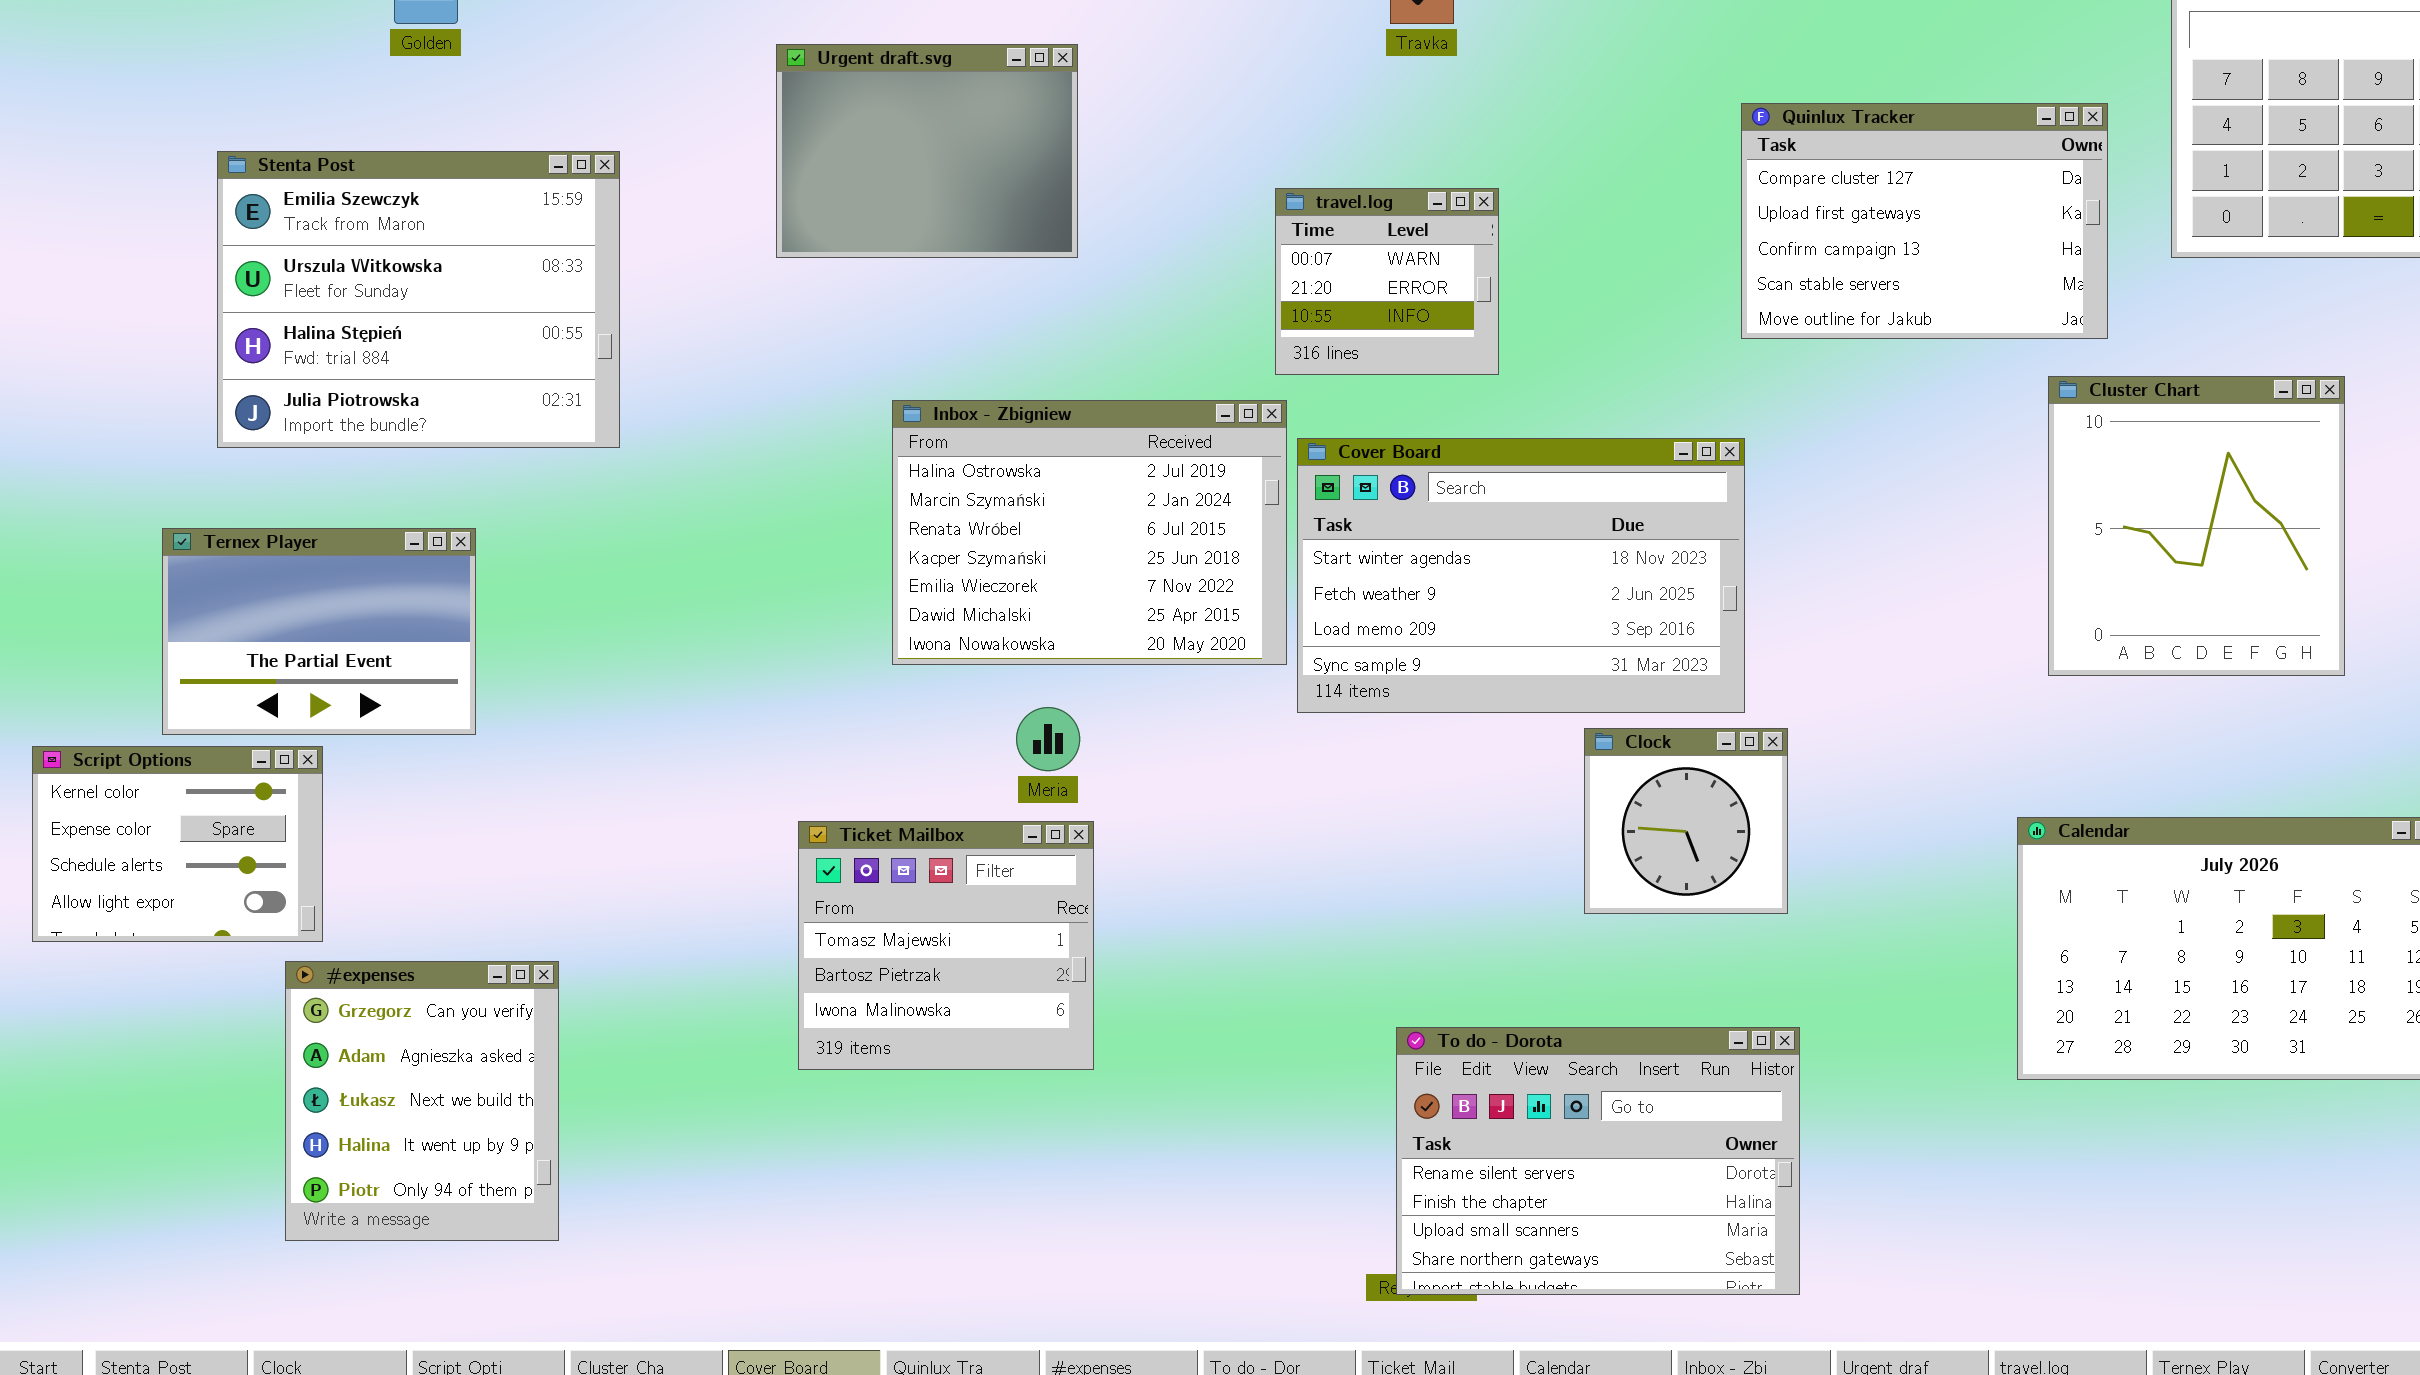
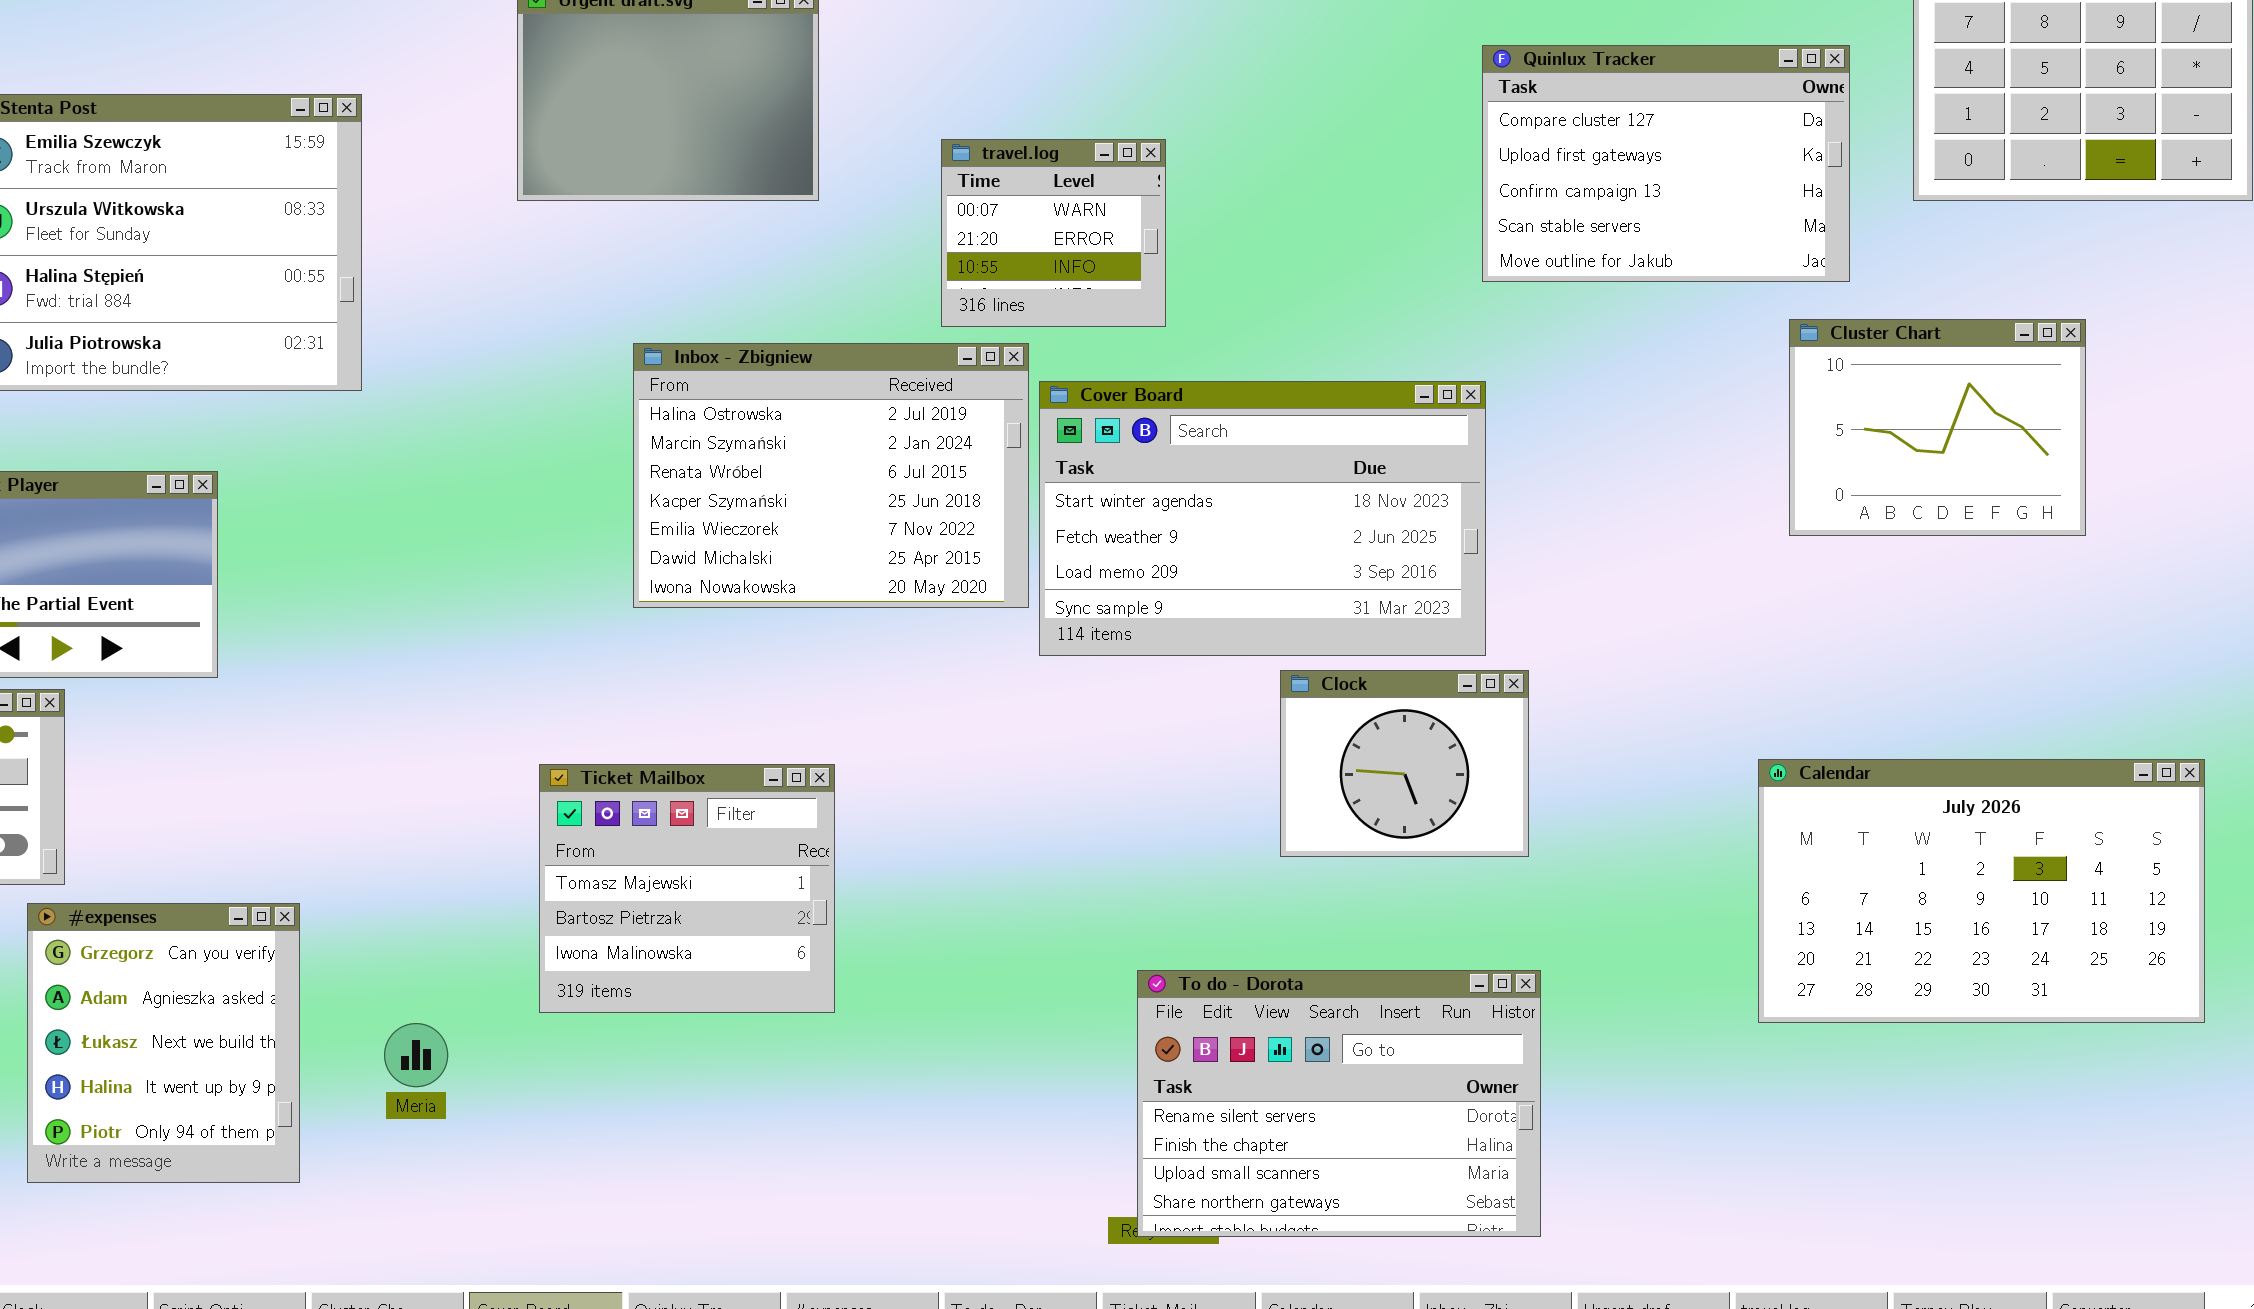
travel.log: [1275,188,1499,375] -> [941,139,1166,327], moved
Cluster Chart: [2048,376,2345,676] -> [1789,319,2086,536], resized
Meria: [1016,707,1080,771] -> [384,1023,448,1087], moved
Clock: [1584,728,1788,914] -> [1280,670,1529,857], resized

